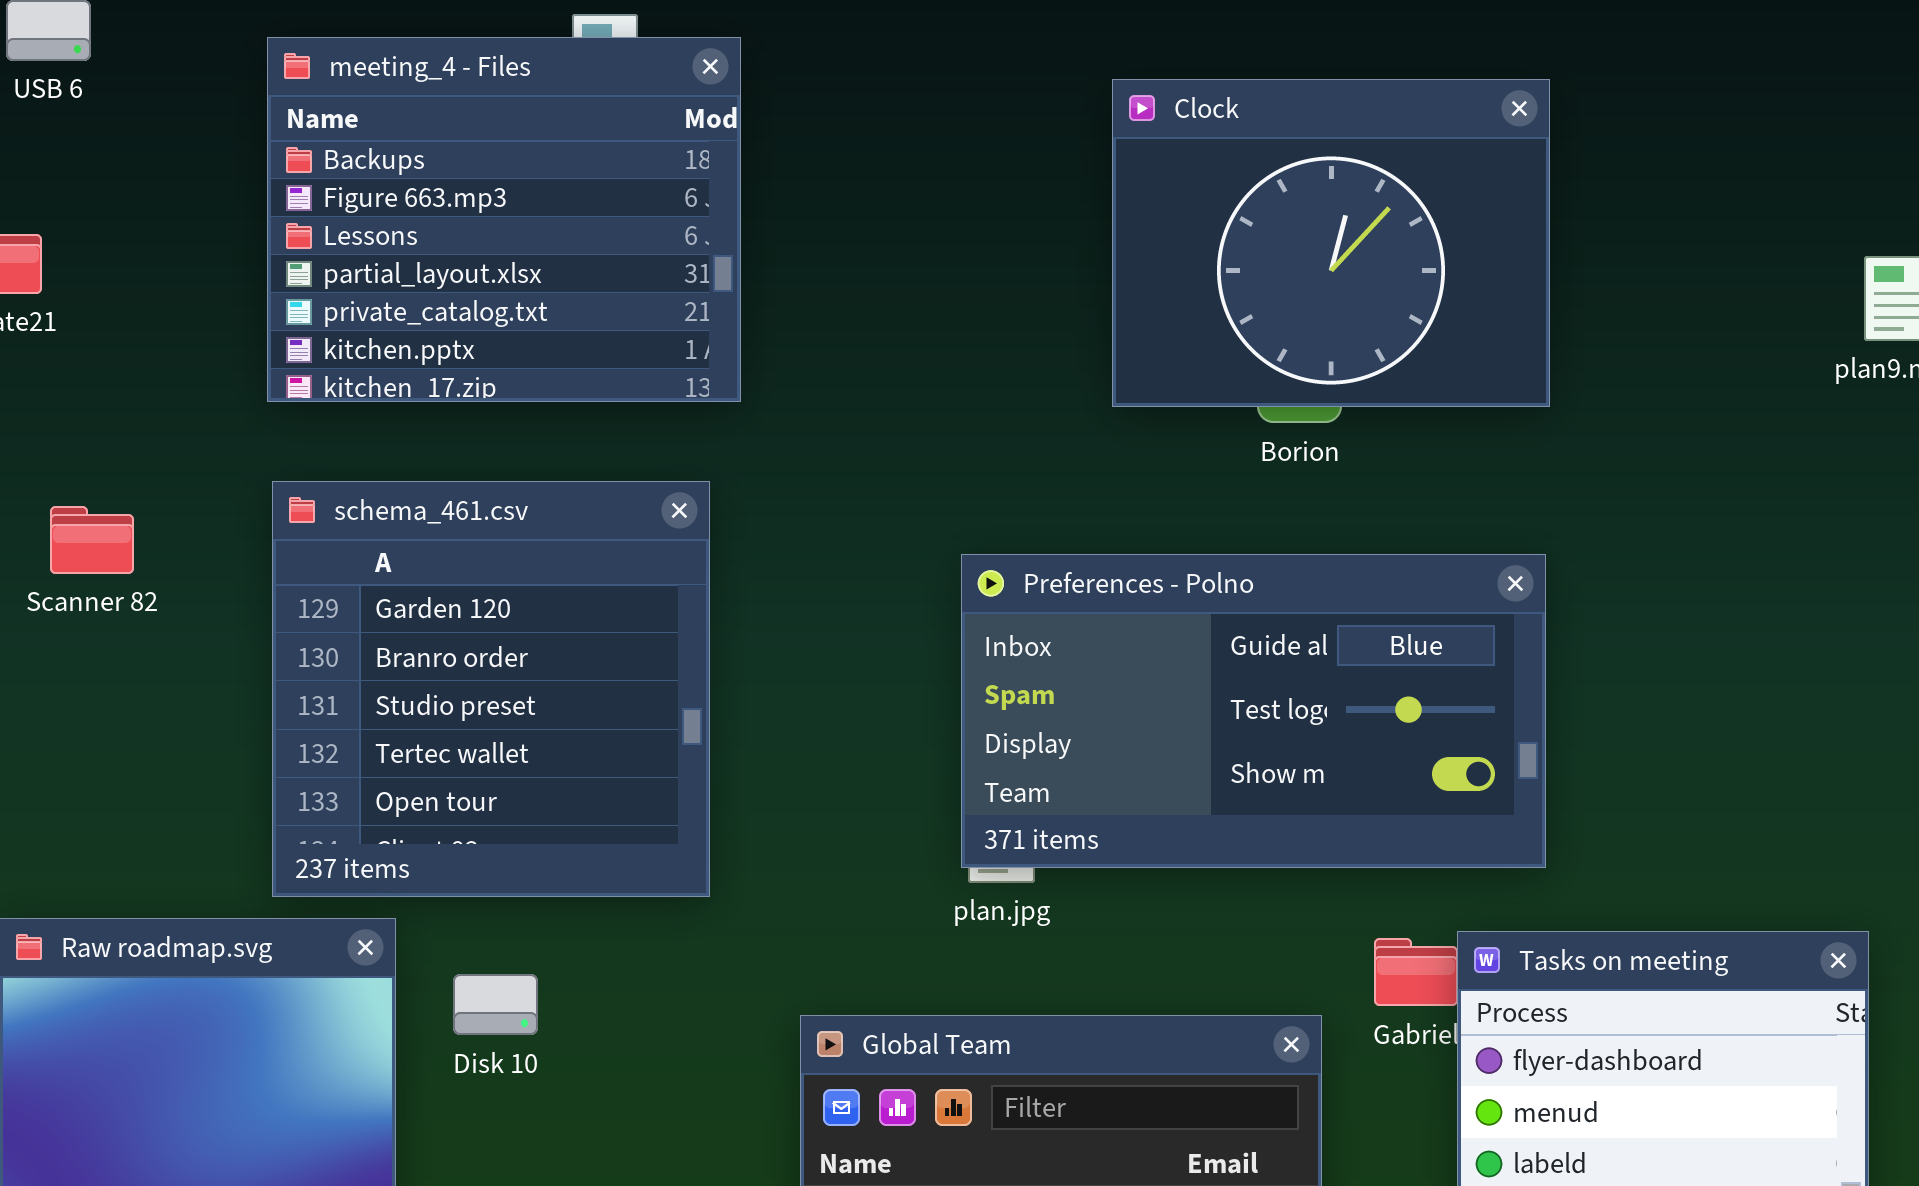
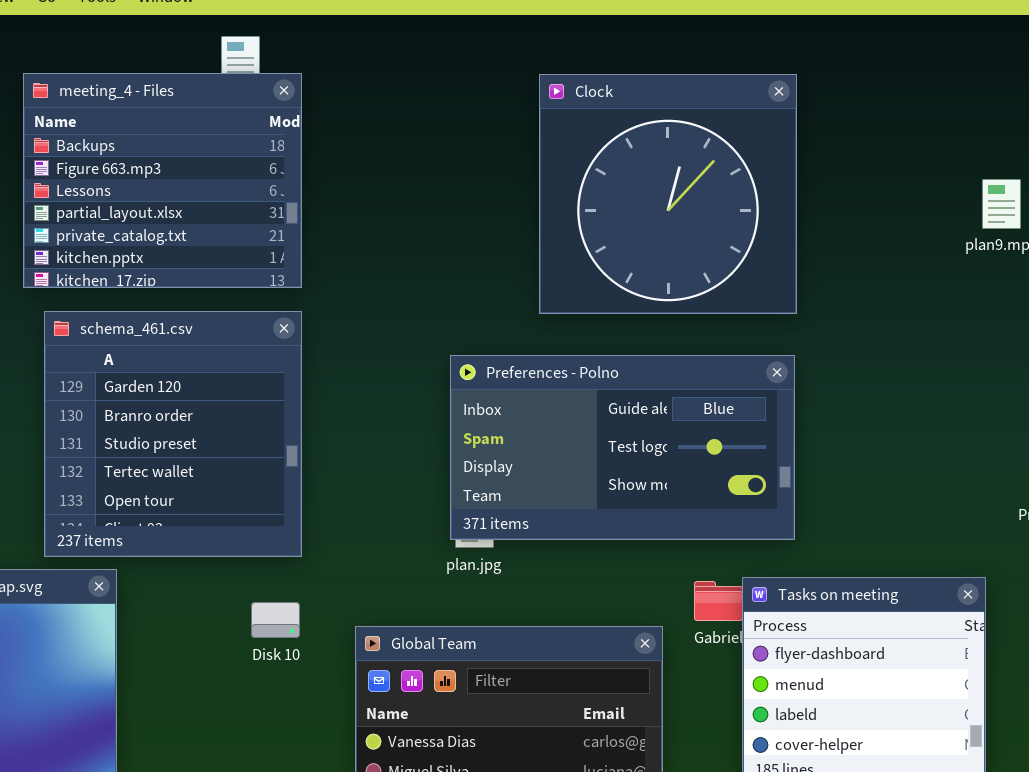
meeting_4 - Files: [267,37,741,402] -> [23,73,302,288], moved
Clock: [1112,79,1550,407] -> [539,74,797,314], resized
Disk 10: [453,974,538,1035] -> [251,602,300,638], moved

